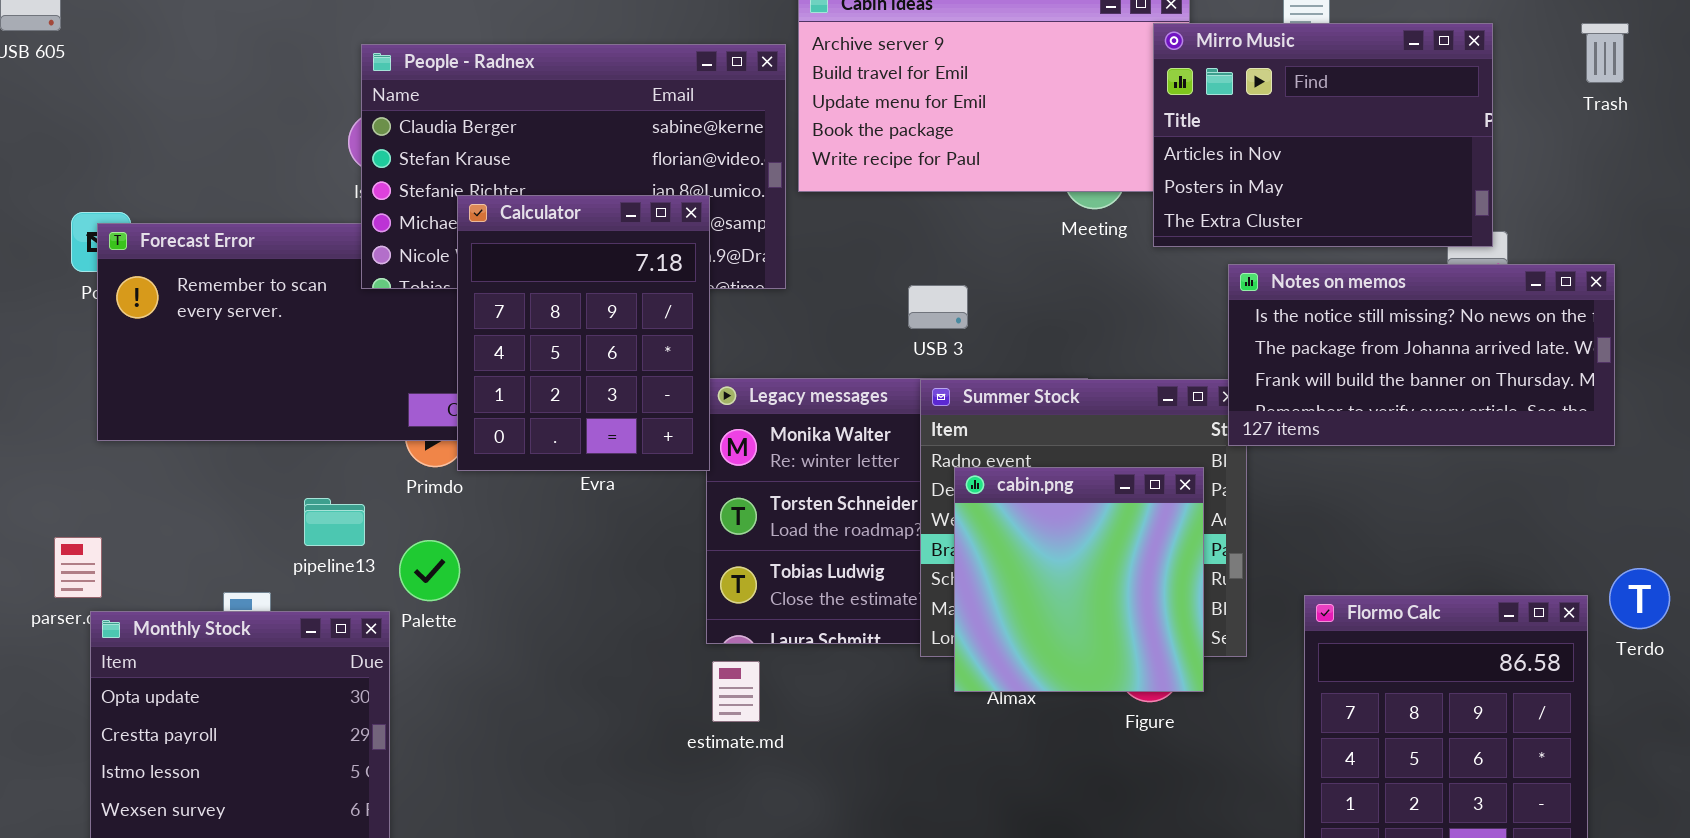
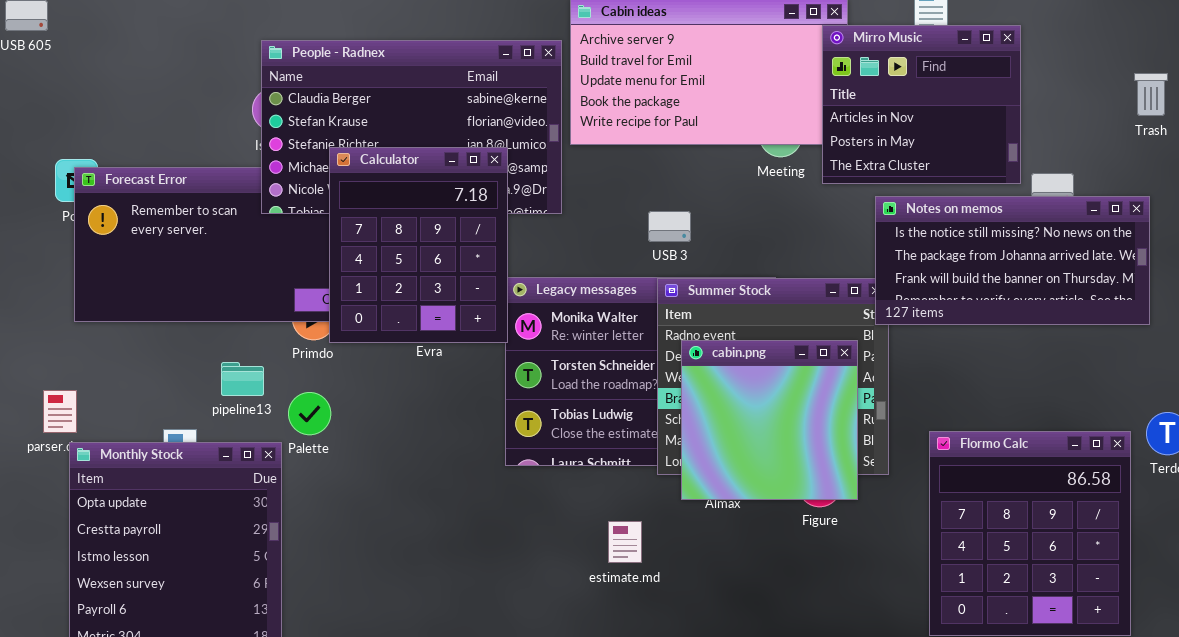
Mirro Music: [1153,23,1493,247] -> [822,25,1021,184], resized
Trash: [1581,23,1629,83] -> [1134,73,1168,116], moved
estimate.md: [712,661,760,722] -> [608,521,642,563], moved

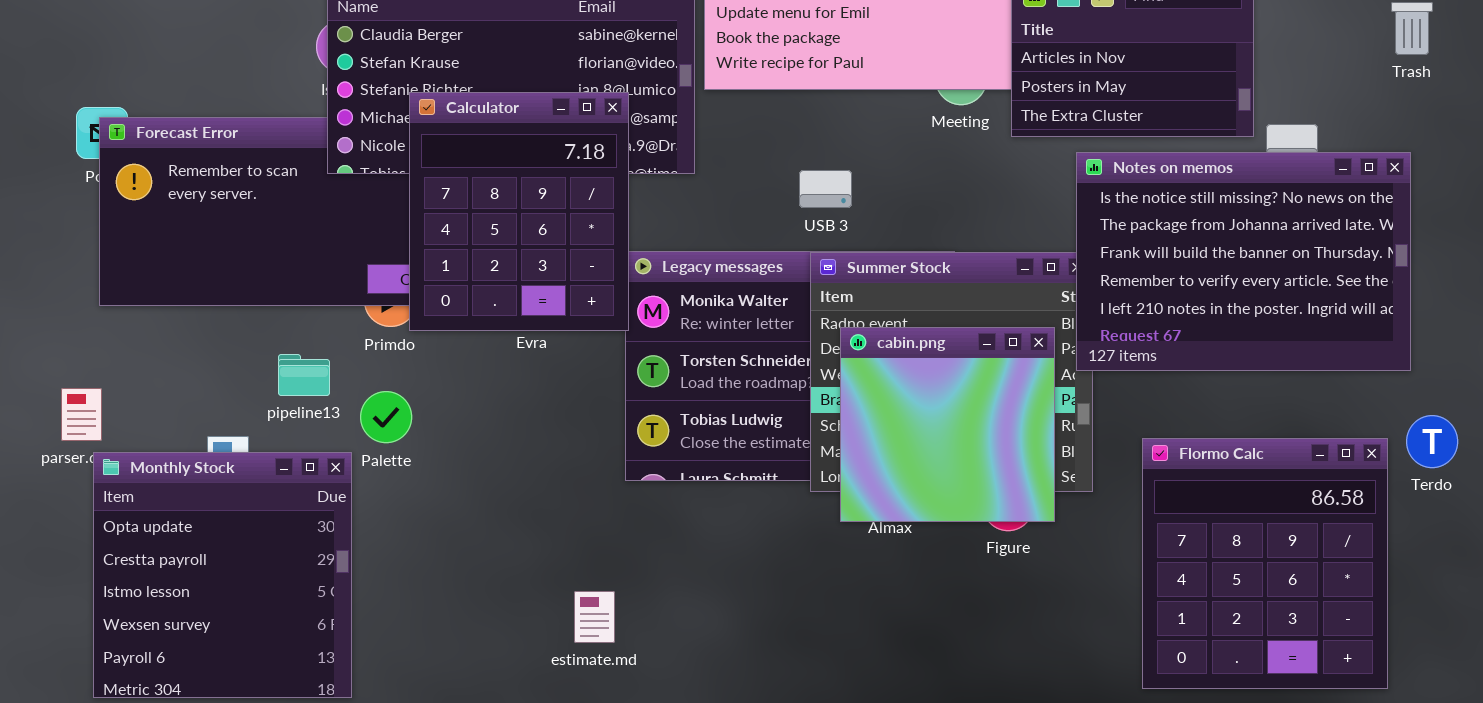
Notes on memos: [875,196,1150,325] -> [1076,152,1411,371], resized
estimate.md: [608,521,642,563] -> [574,591,615,643], moved

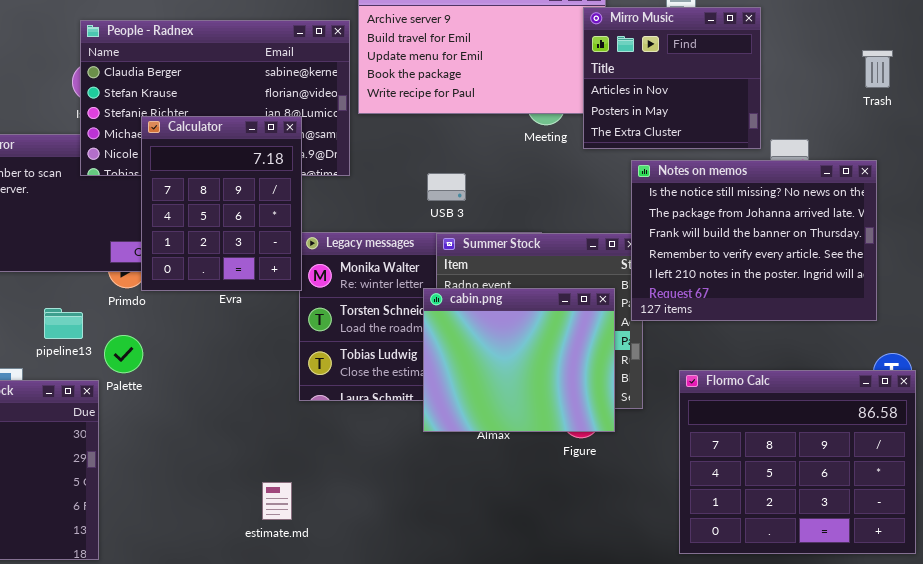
cabin.png: [840,327,1055,522] -> [423,288,615,432], resized
Flormo Calc: [1142,438,1388,689] -> [679,370,916,554], resized

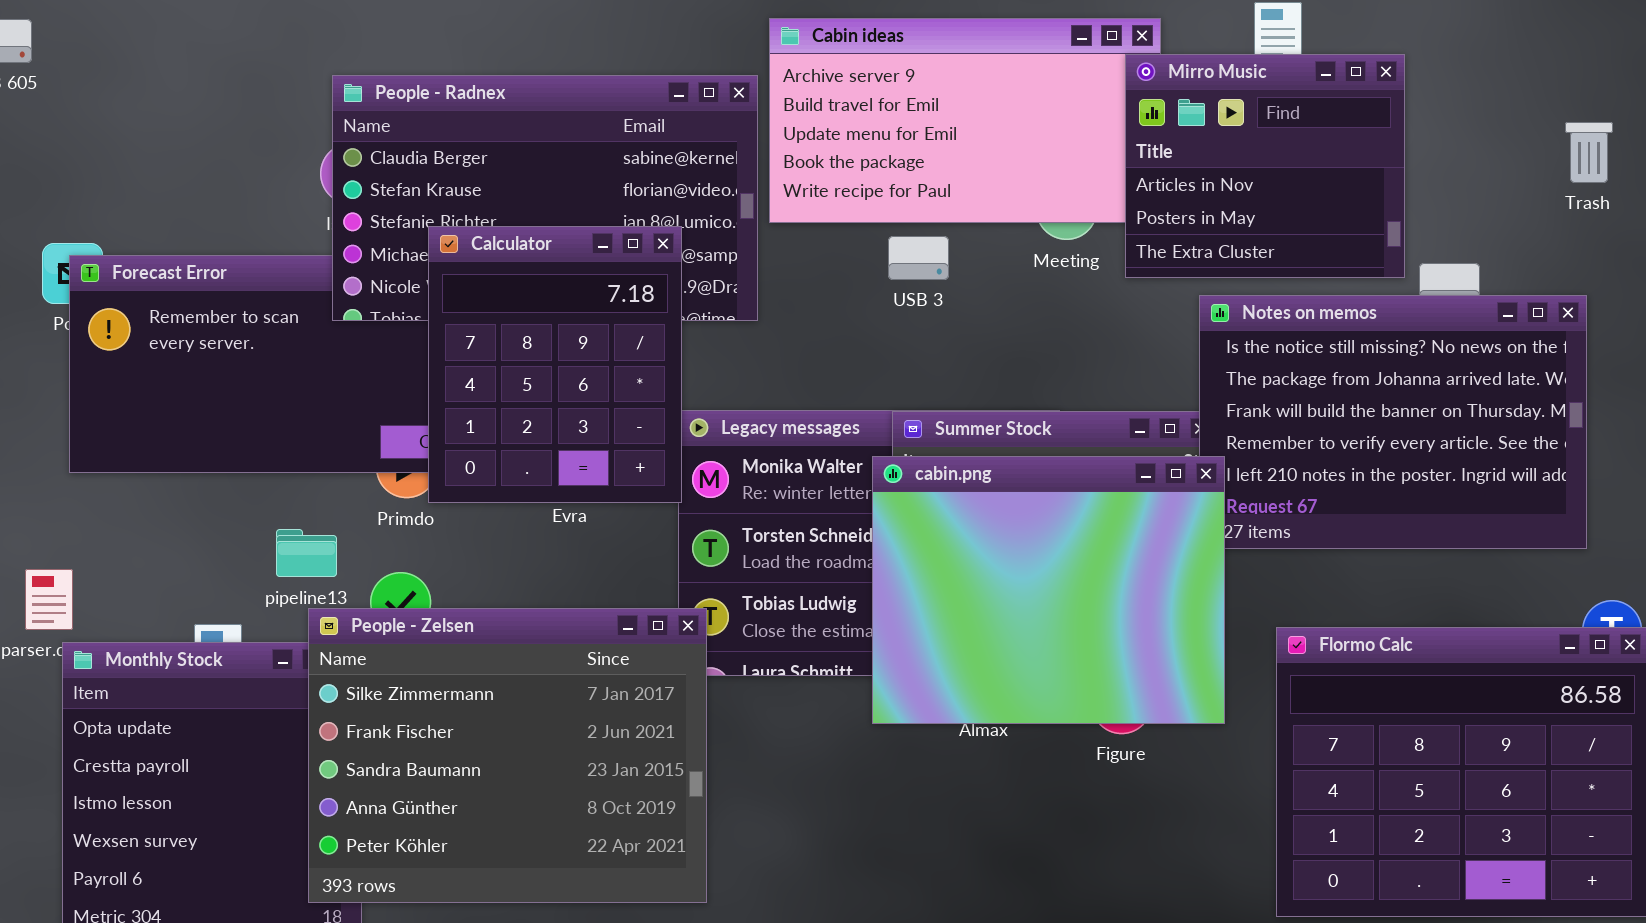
USB 3: [427,173,466,201] -> [888,236,949,280], moved
cabin.png: [423,288,615,432] -> [872,456,1225,724], resized
People - Zelsen: none -> [308,608,707,903], opened

